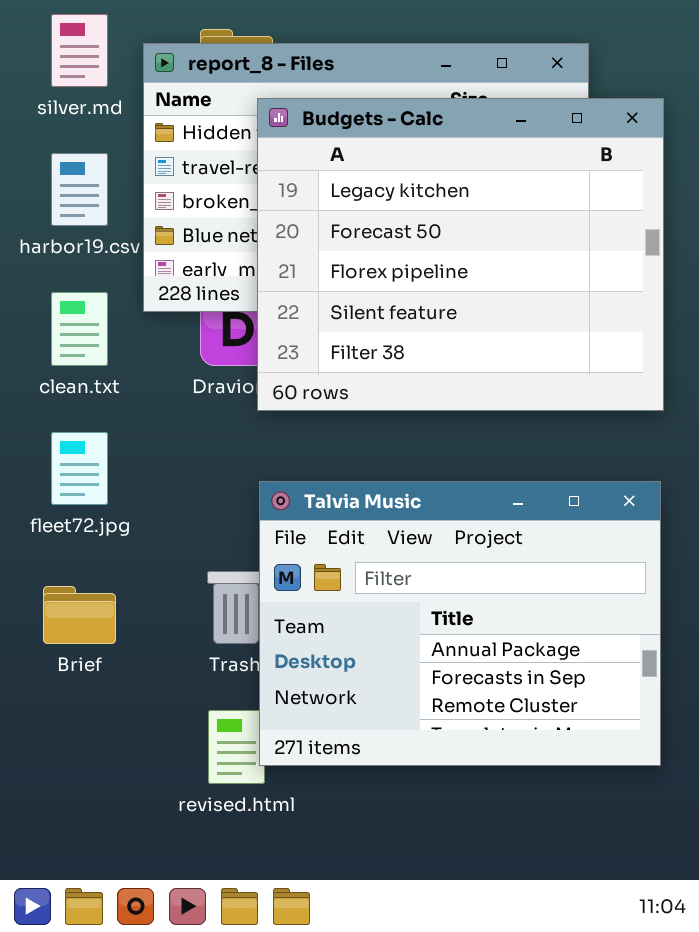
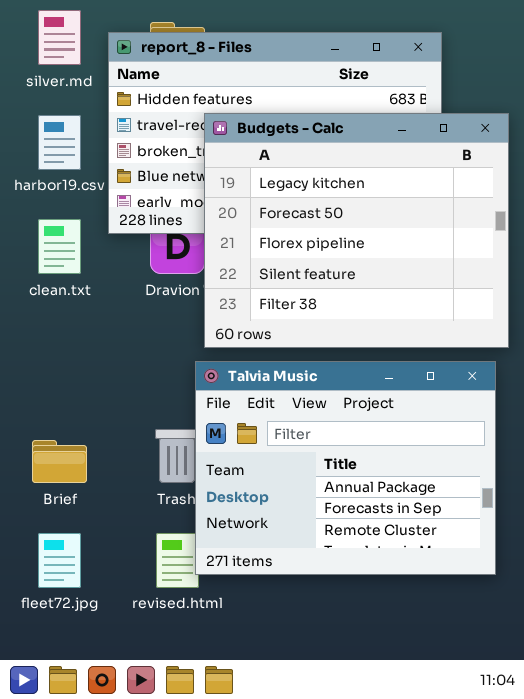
Budgets - Calc: [257,98,664,411] -> [204,113,509,348], moved
fleet72.jpg: [51,432,108,505] -> [38,533,81,588], moved

